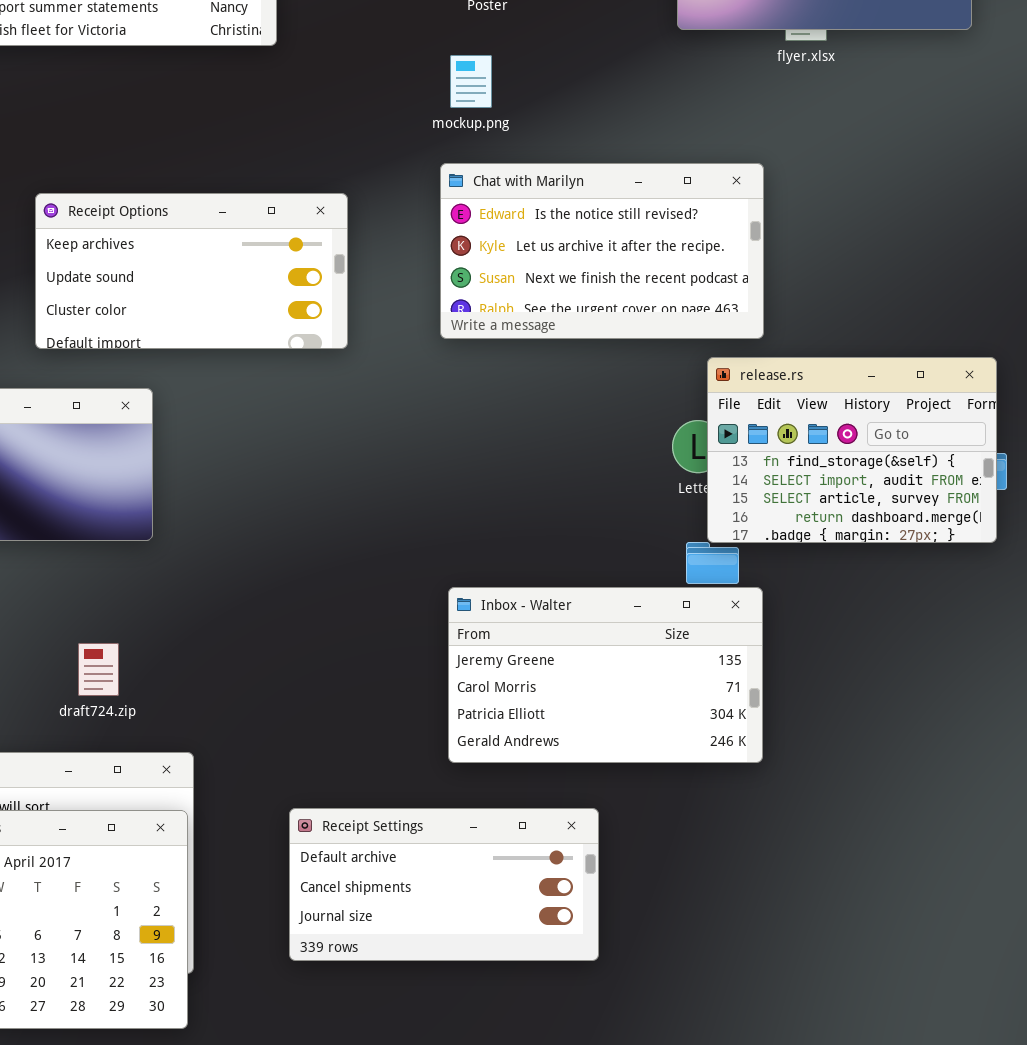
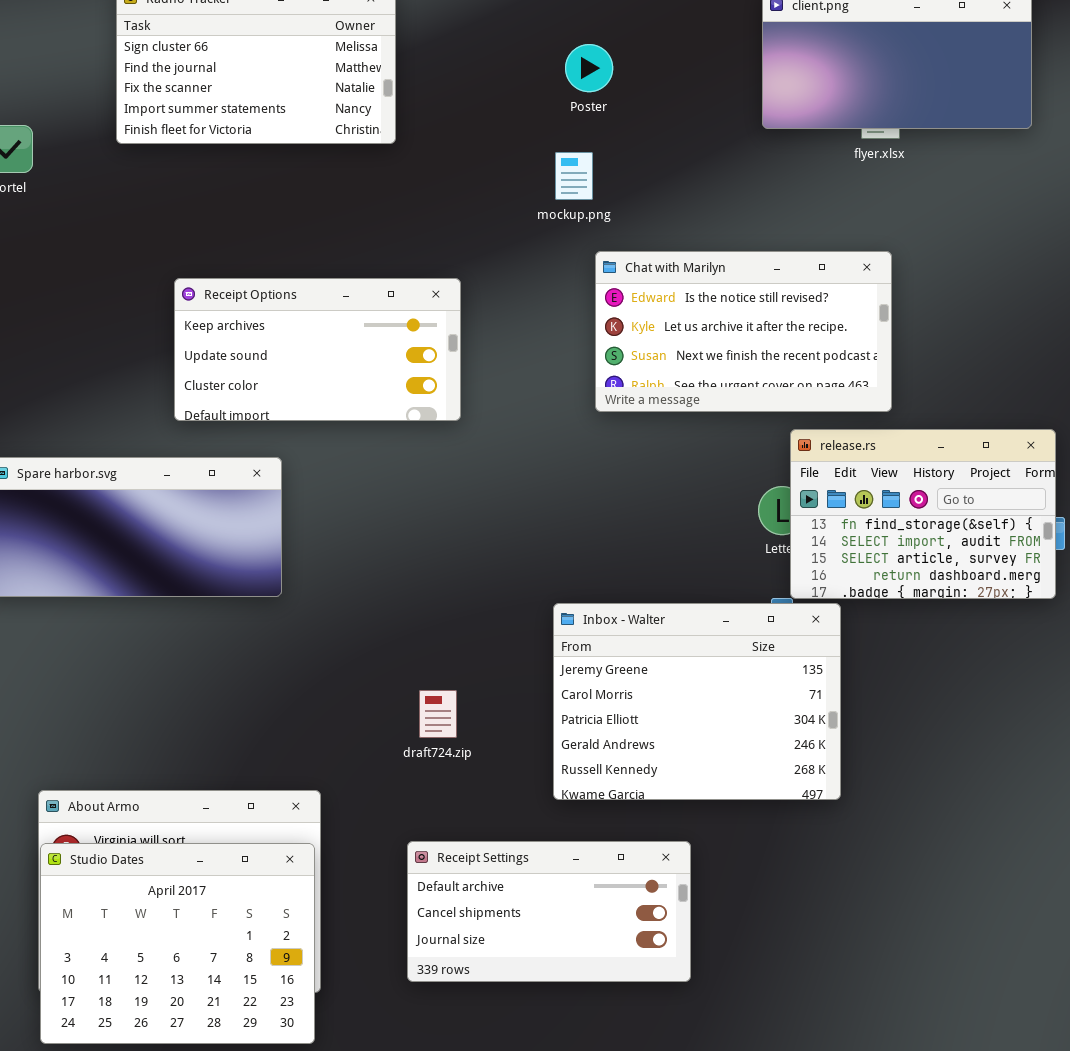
Chat with Marilyn: [440,163,764,339] -> [595,251,892,412], moved
Inbox - Walter: [448,587,763,763] -> [553,603,841,800], resized
draft724.zip: [78,643,119,696] -> [419,690,457,738], moved

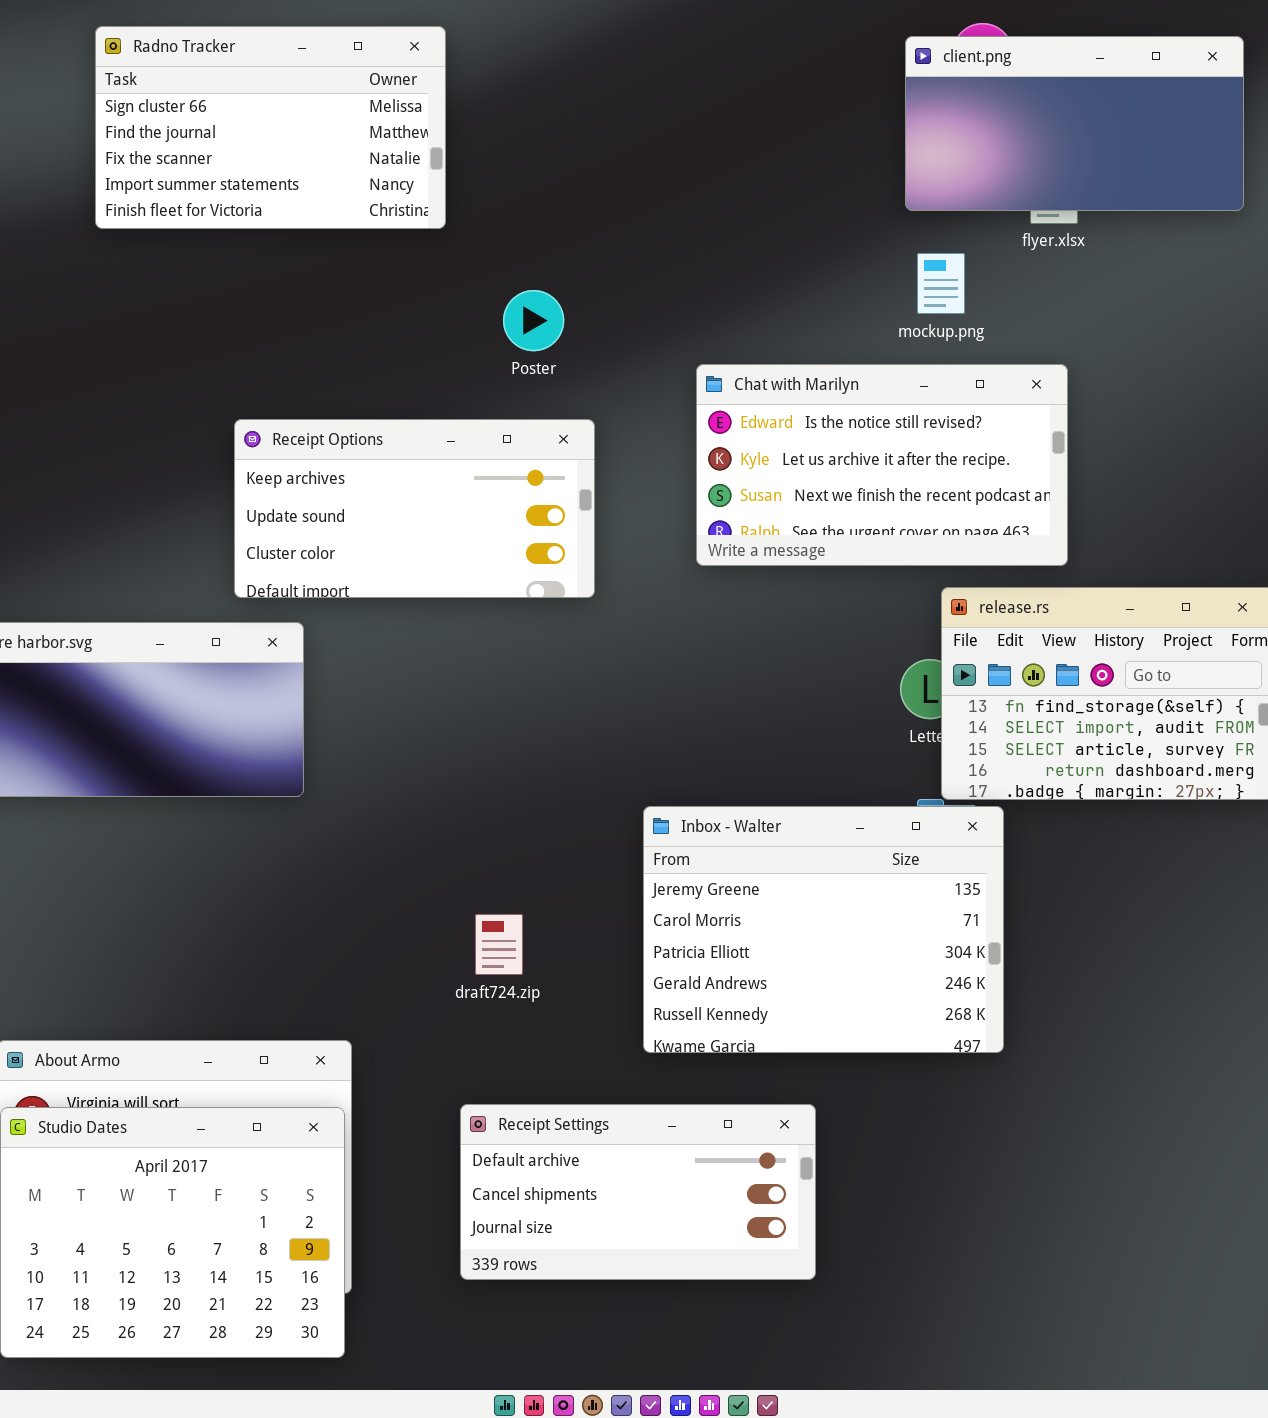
Poster: [565,44,613,92] -> [503,290,564,351], moved
mockup.png: [555,152,593,200] -> [917,253,965,314], moved
Receipt Options: [174,278,461,421] -> [234,419,595,598], moved

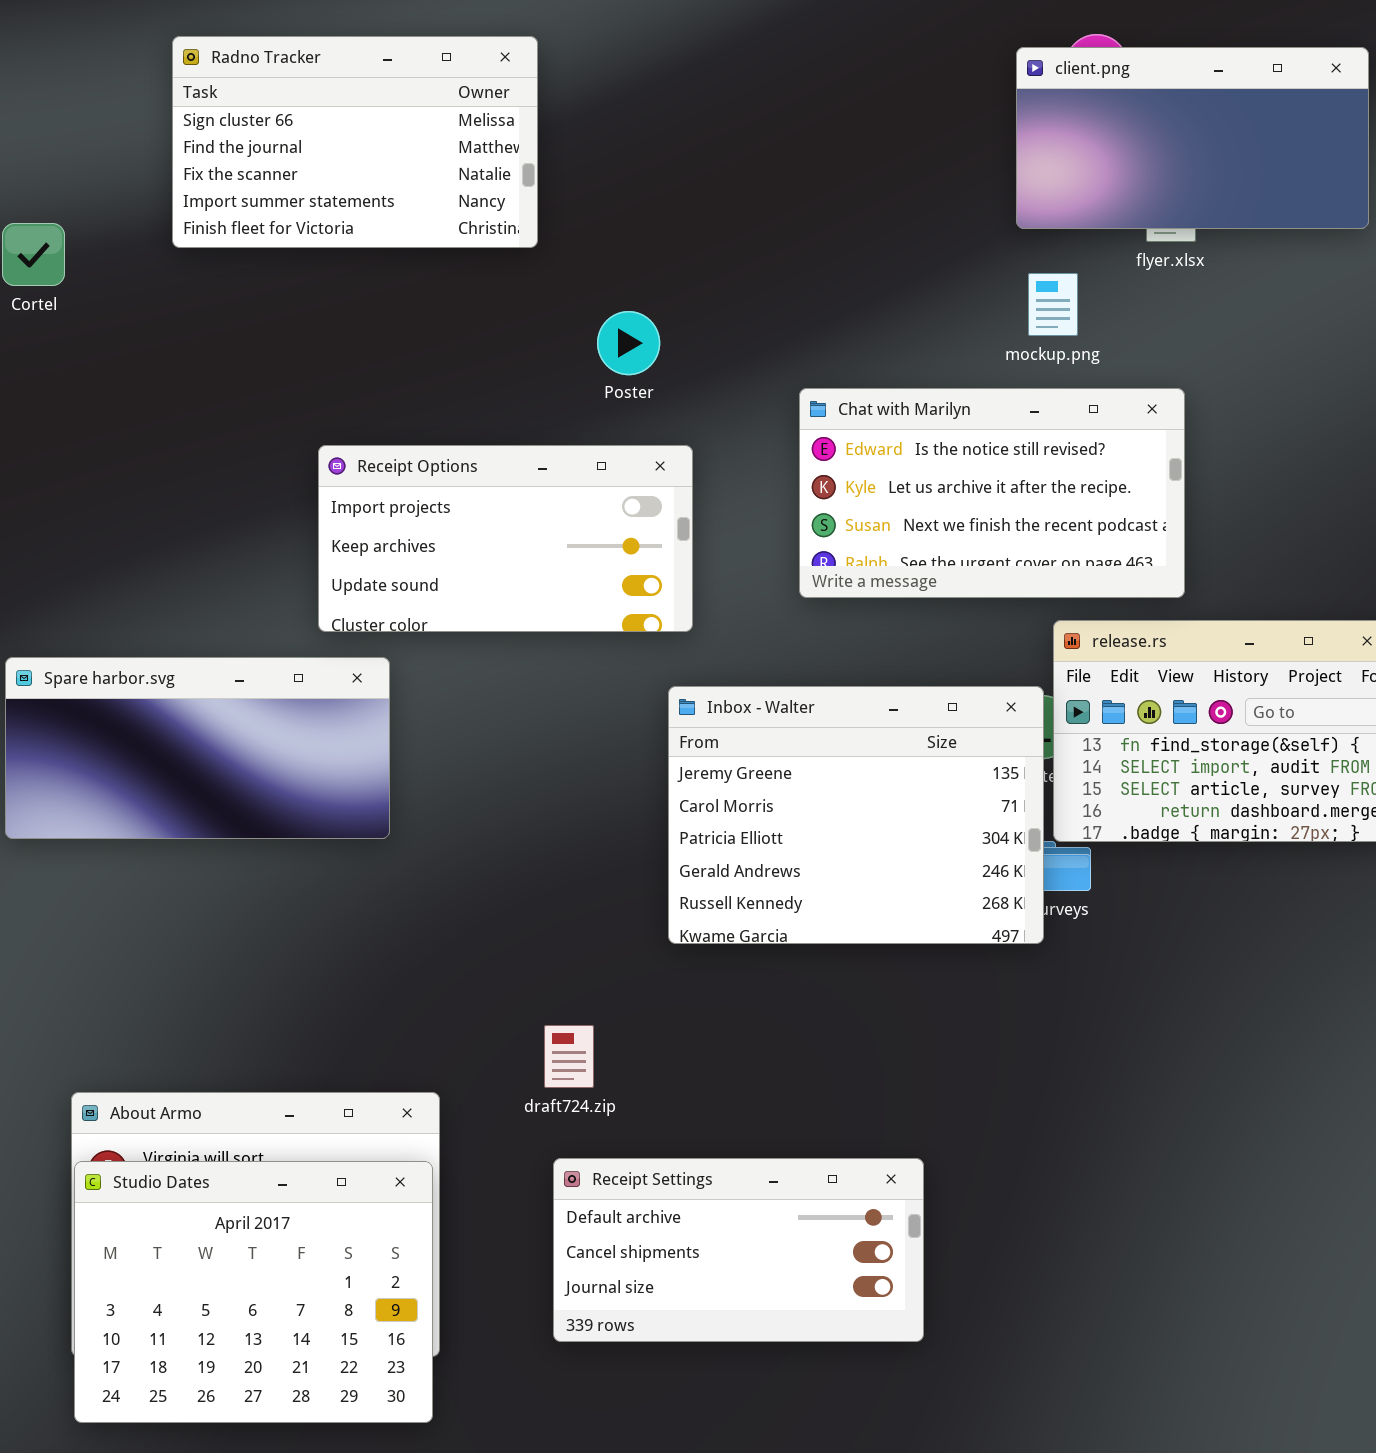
Receipt Options: [234,419,595,598] -> [318,445,693,632], scrolled up 1 row
Inbox - Walter: [643,806,1004,1053] -> [668,686,1044,944], moved
draft724.zip: [475,914,523,975] -> [544,1025,594,1088], moved

